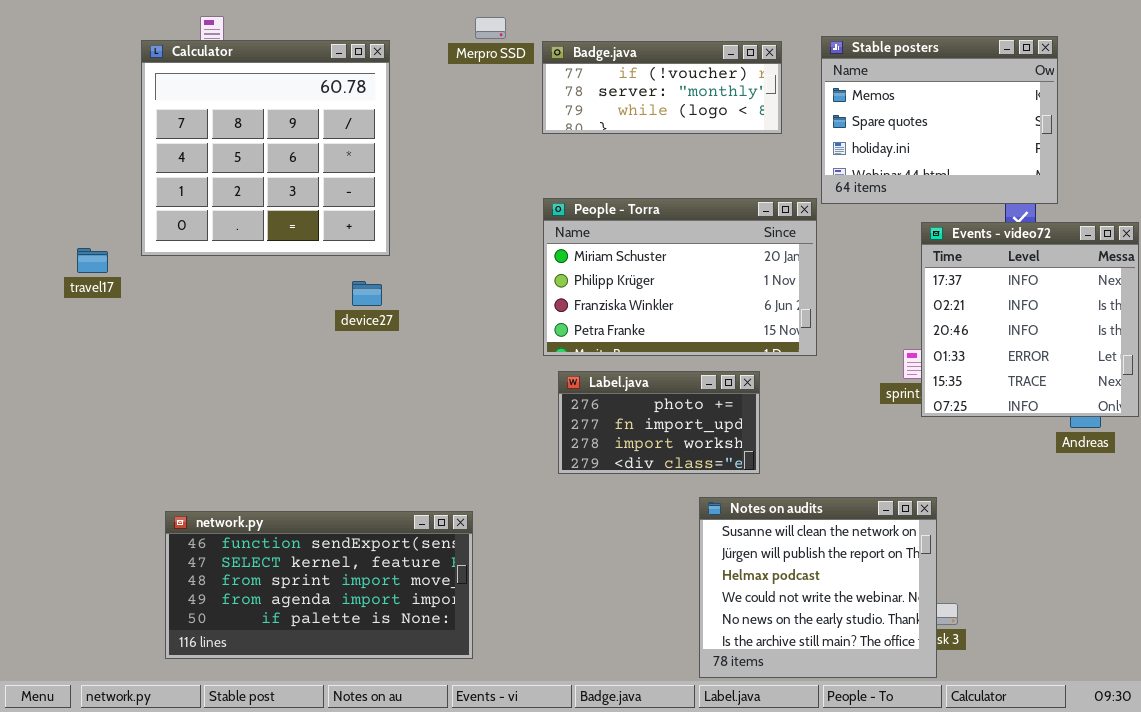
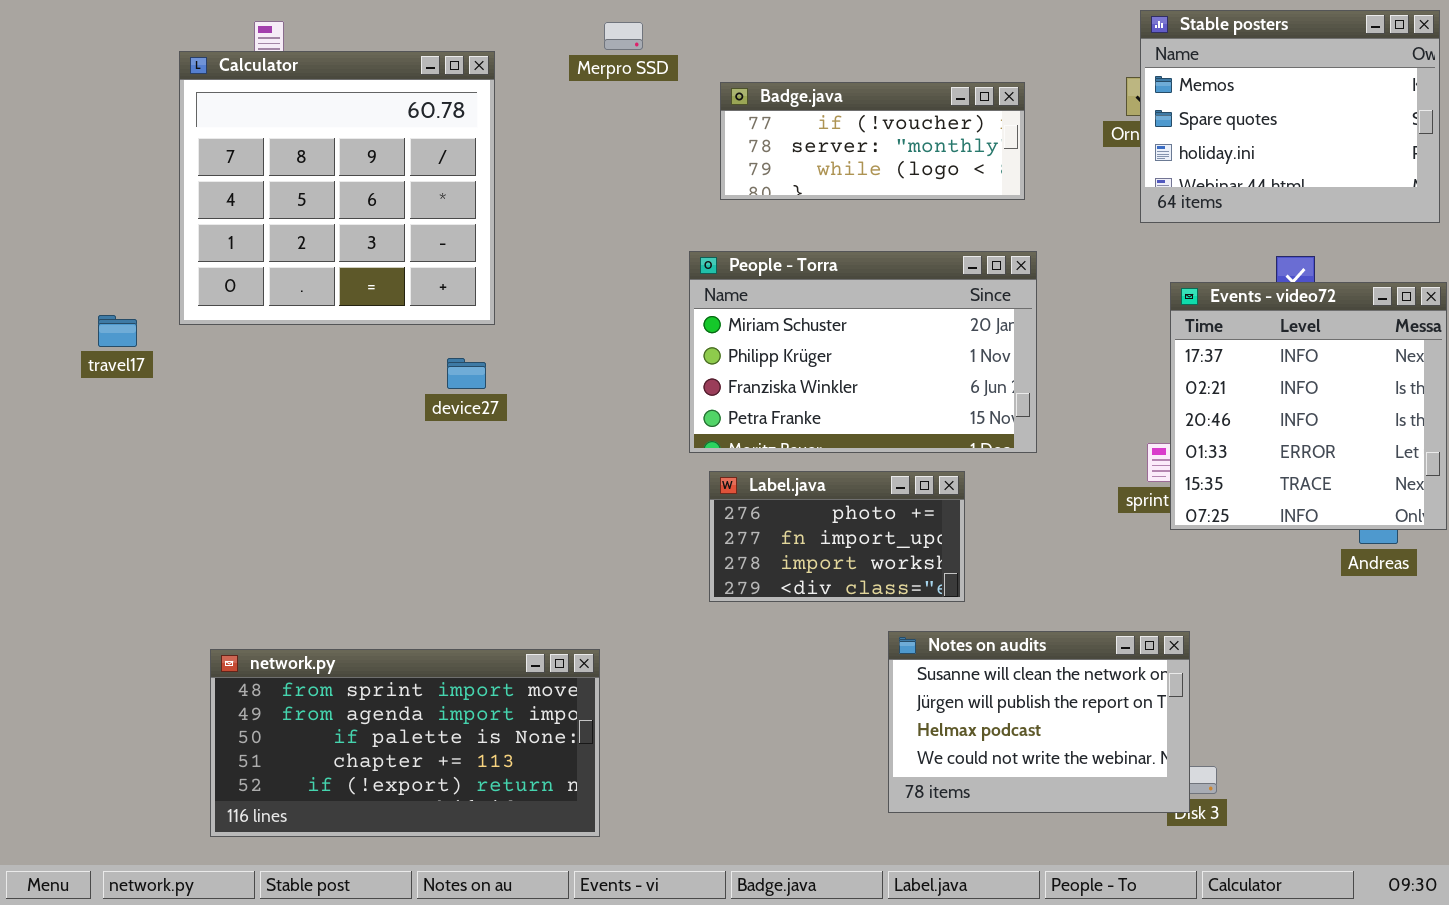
Stable posters: [821,36,1058,204] -> [1140,10,1440,223], moved
Badge.java: [542,41,782,134] -> [720,82,1025,200], moved
Notes on audits: [699,497,937,678] -> [888,631,1190,813], resized
network.py: [165,511,473,659] -> [210,649,600,837], scrolled down 2 rows

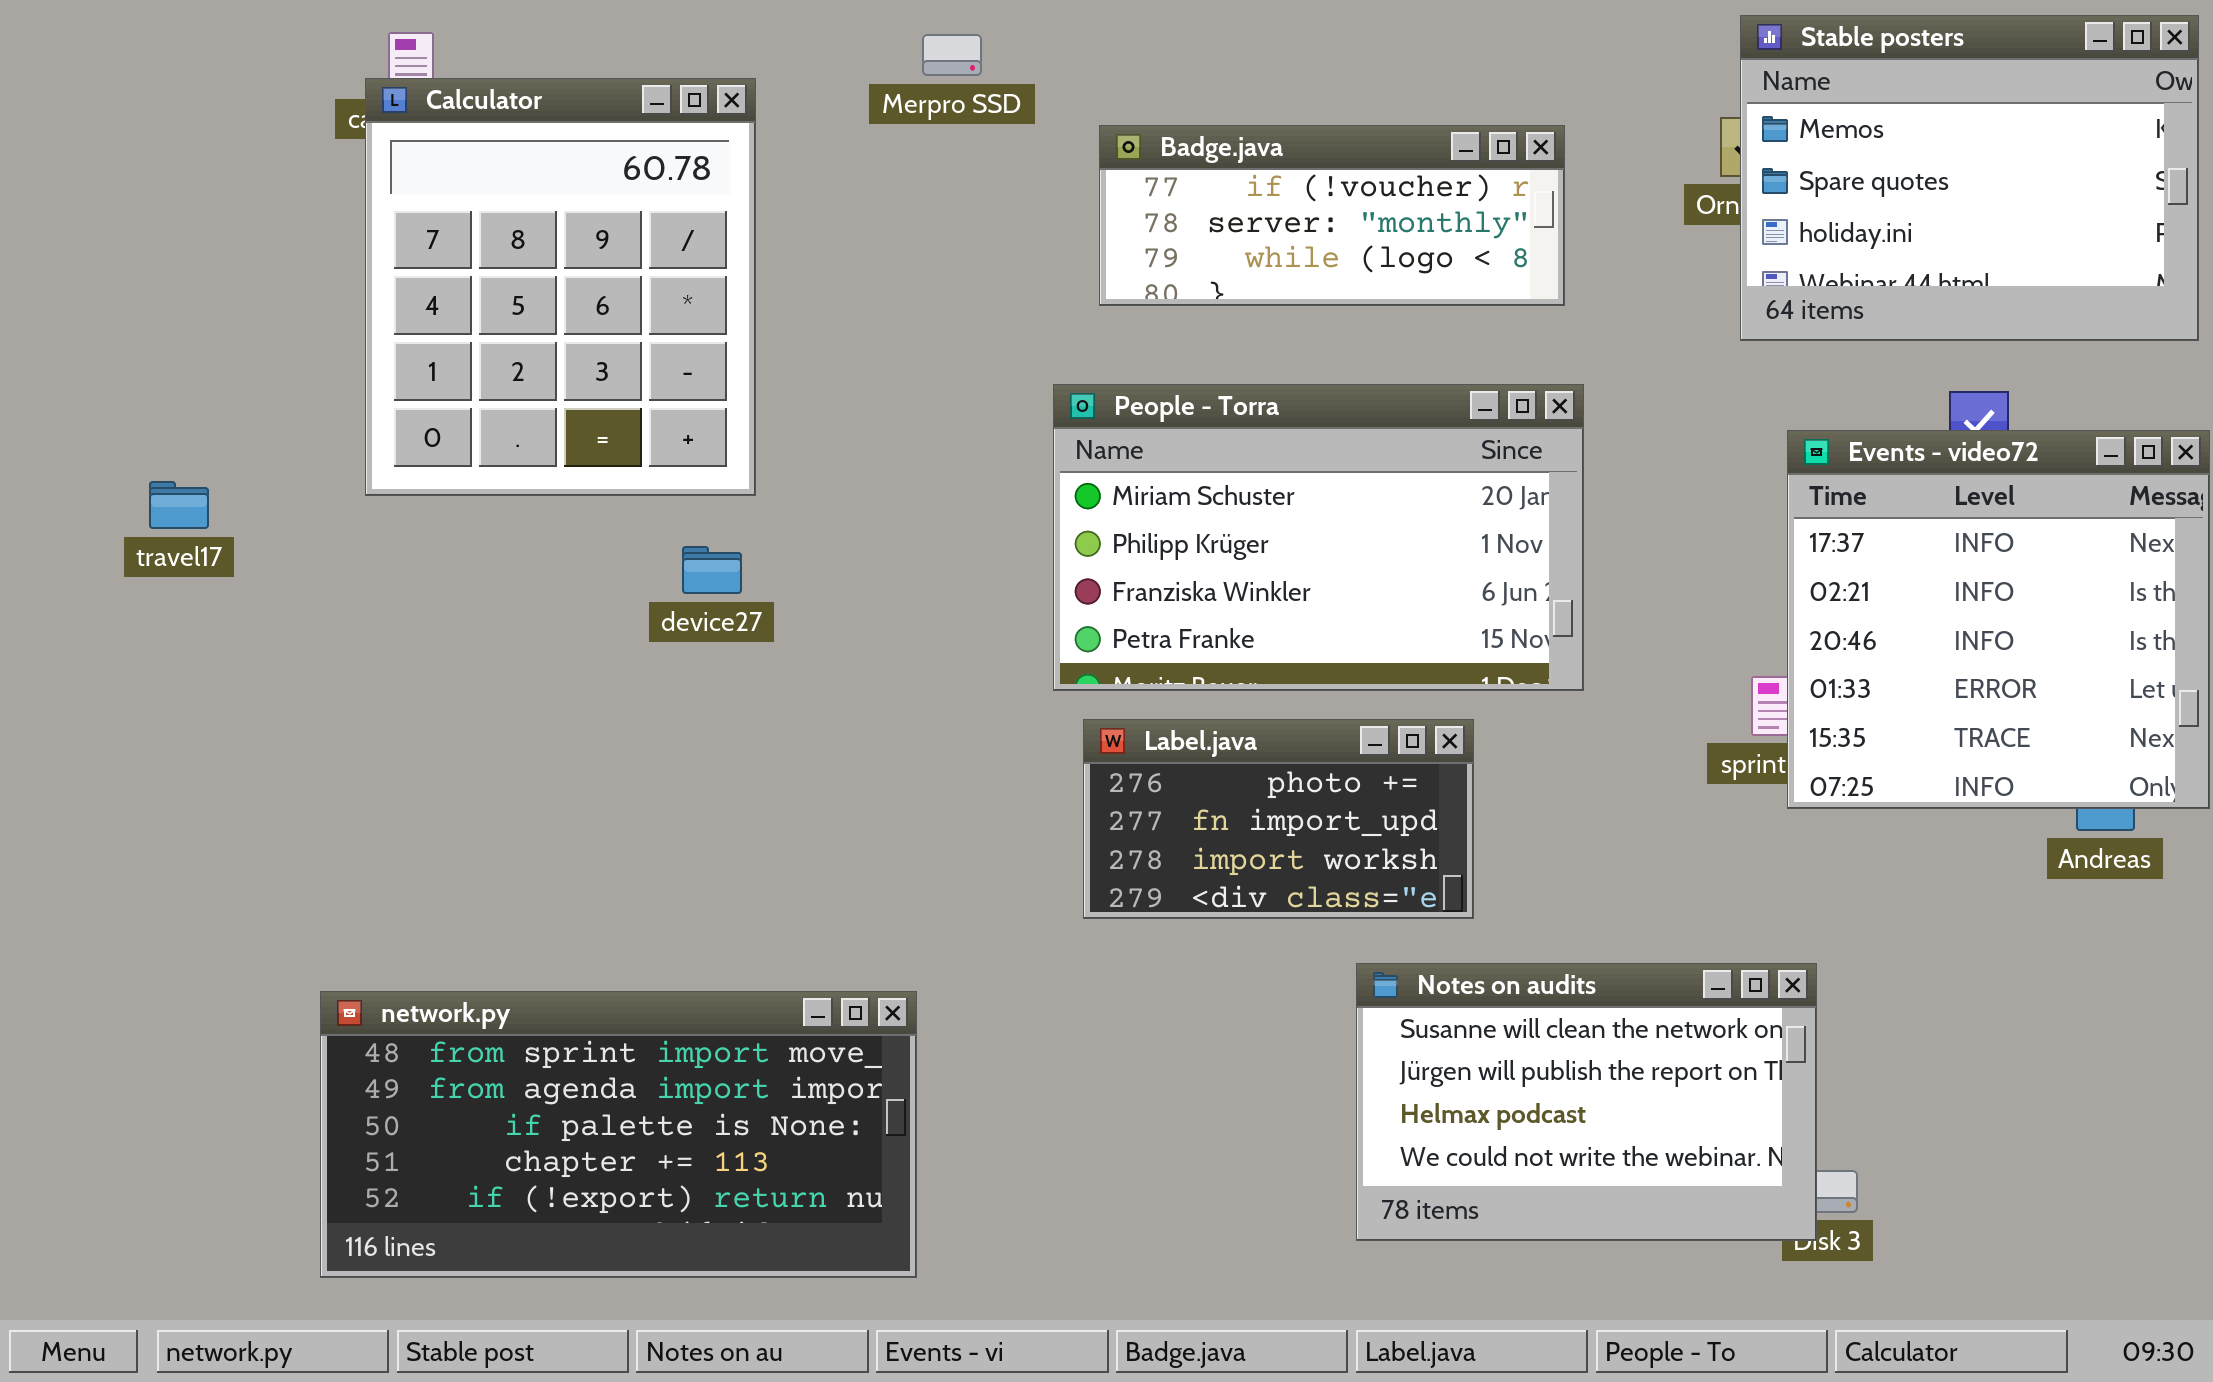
Calculator: [179,51,495,325] -> [365,78,756,496], resized

